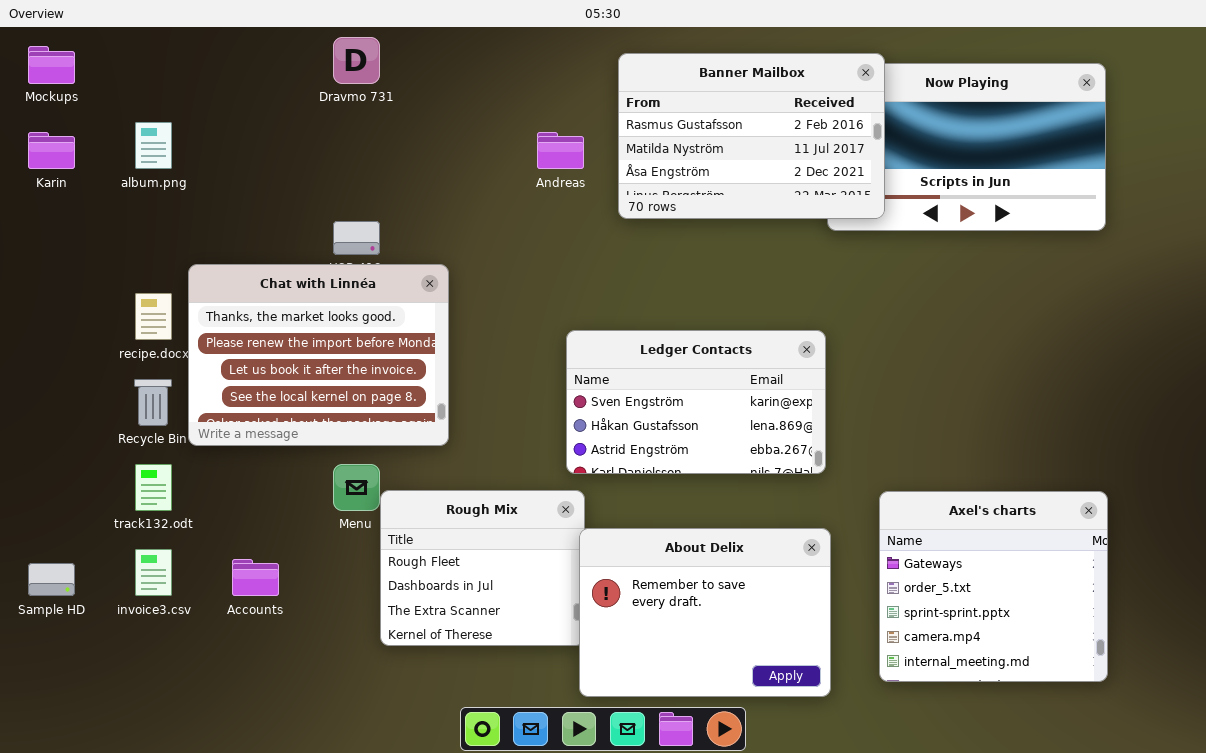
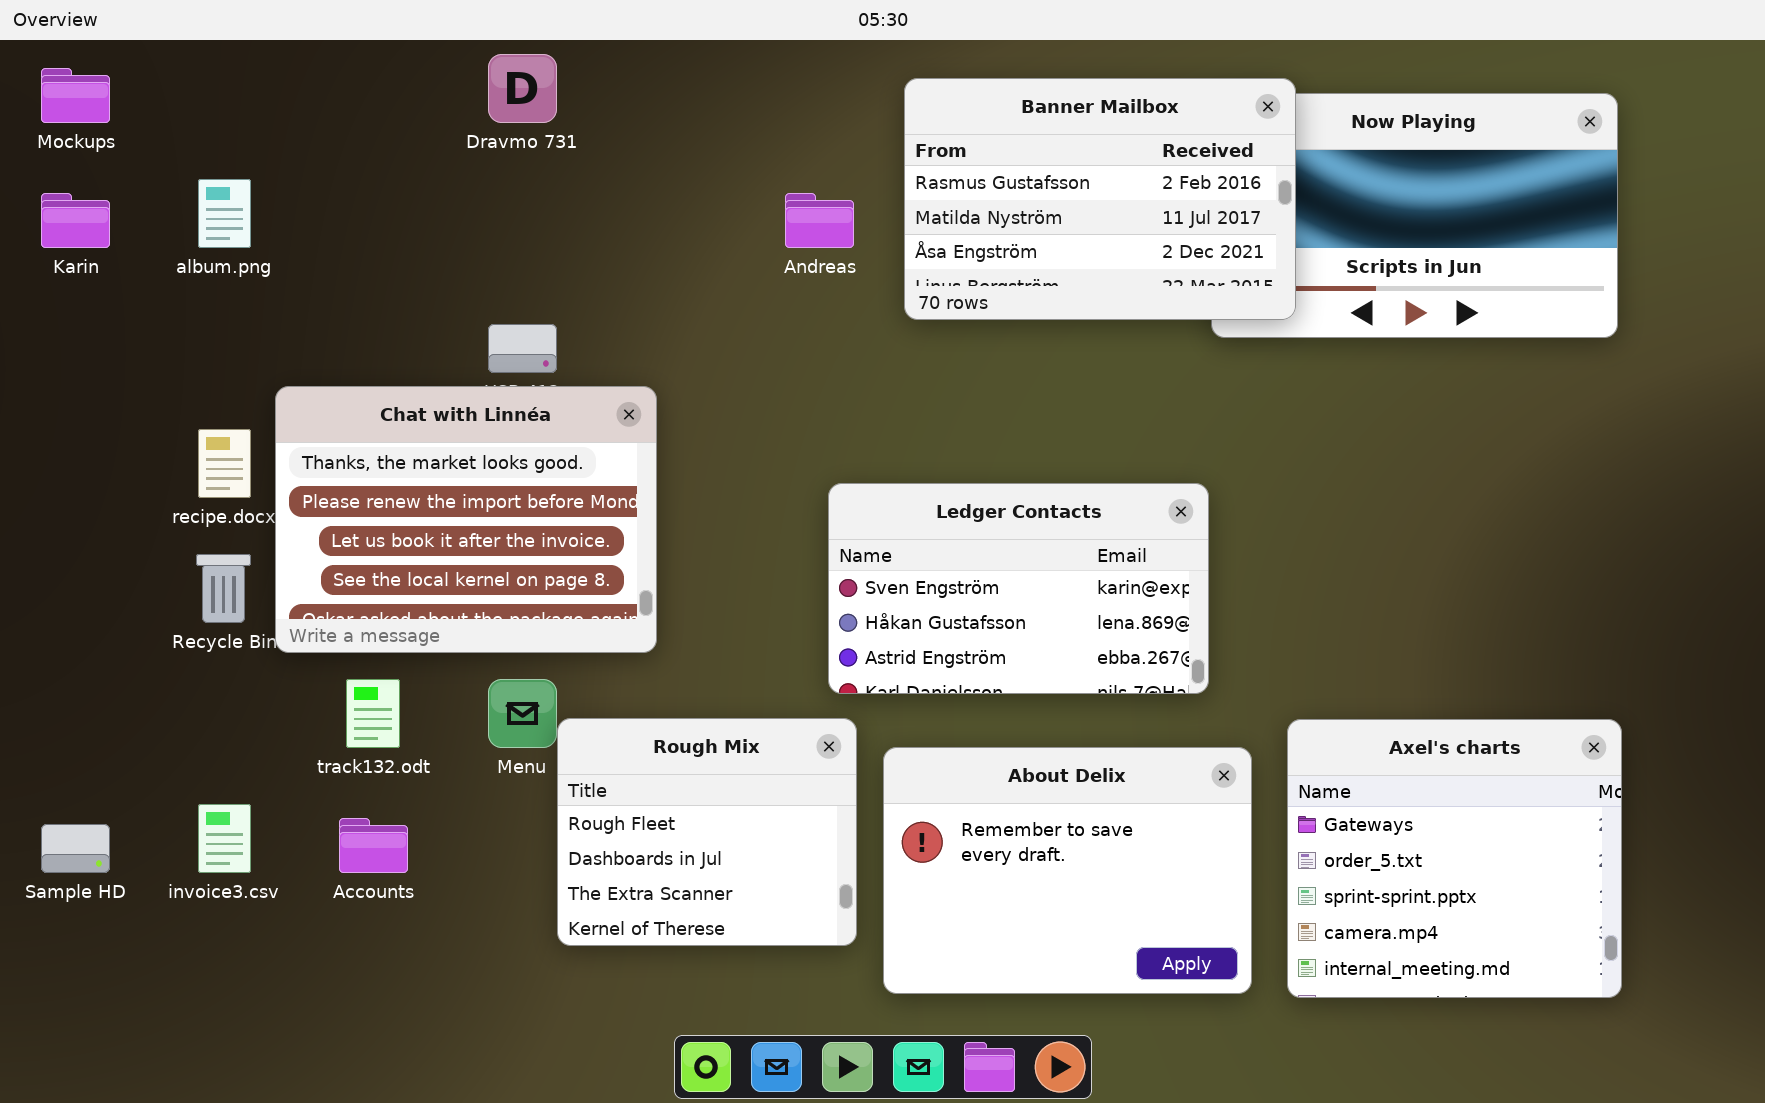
track132.odt: [135,464,172,511] -> [346,679,400,748], moved
About Delix: [579,528,831,697] -> [883,747,1252,994], moved

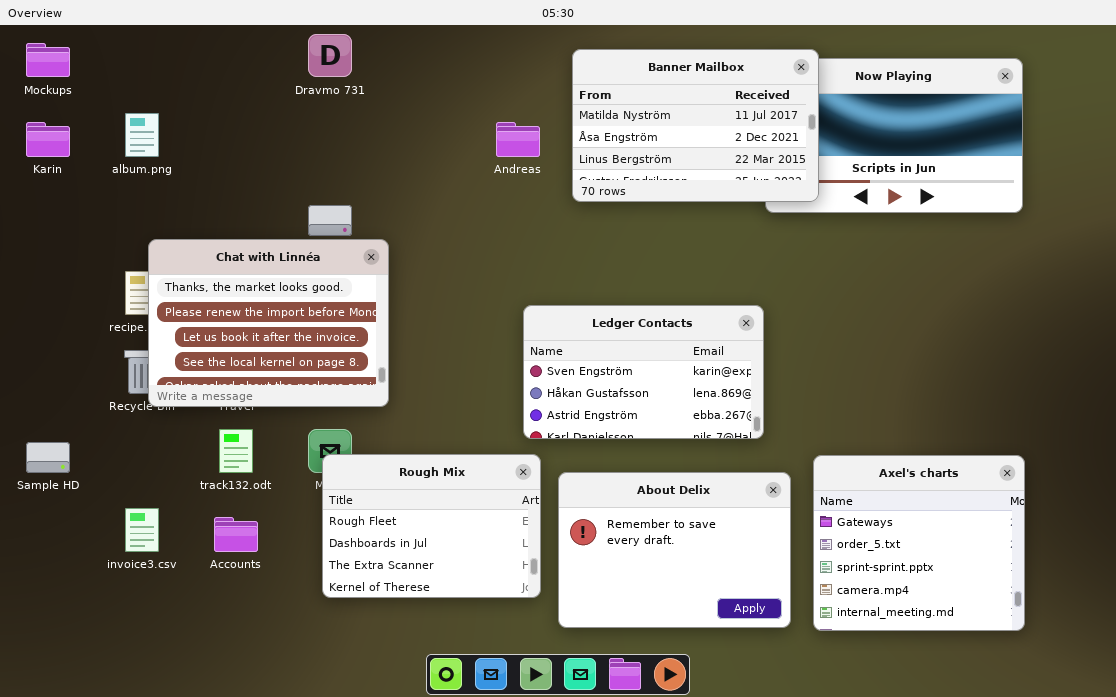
Banner Mailbox: [904,78,1296,320] -> [572,49,819,202], scrolled down 1 row
Chat with Linnéa: [275,386,657,653] -> [148,239,389,407], moved
Rough Mix: [557,718,857,946] -> [322,454,541,598], resized
Sample HD: [41,824,110,873] -> [26,442,70,473], moved

